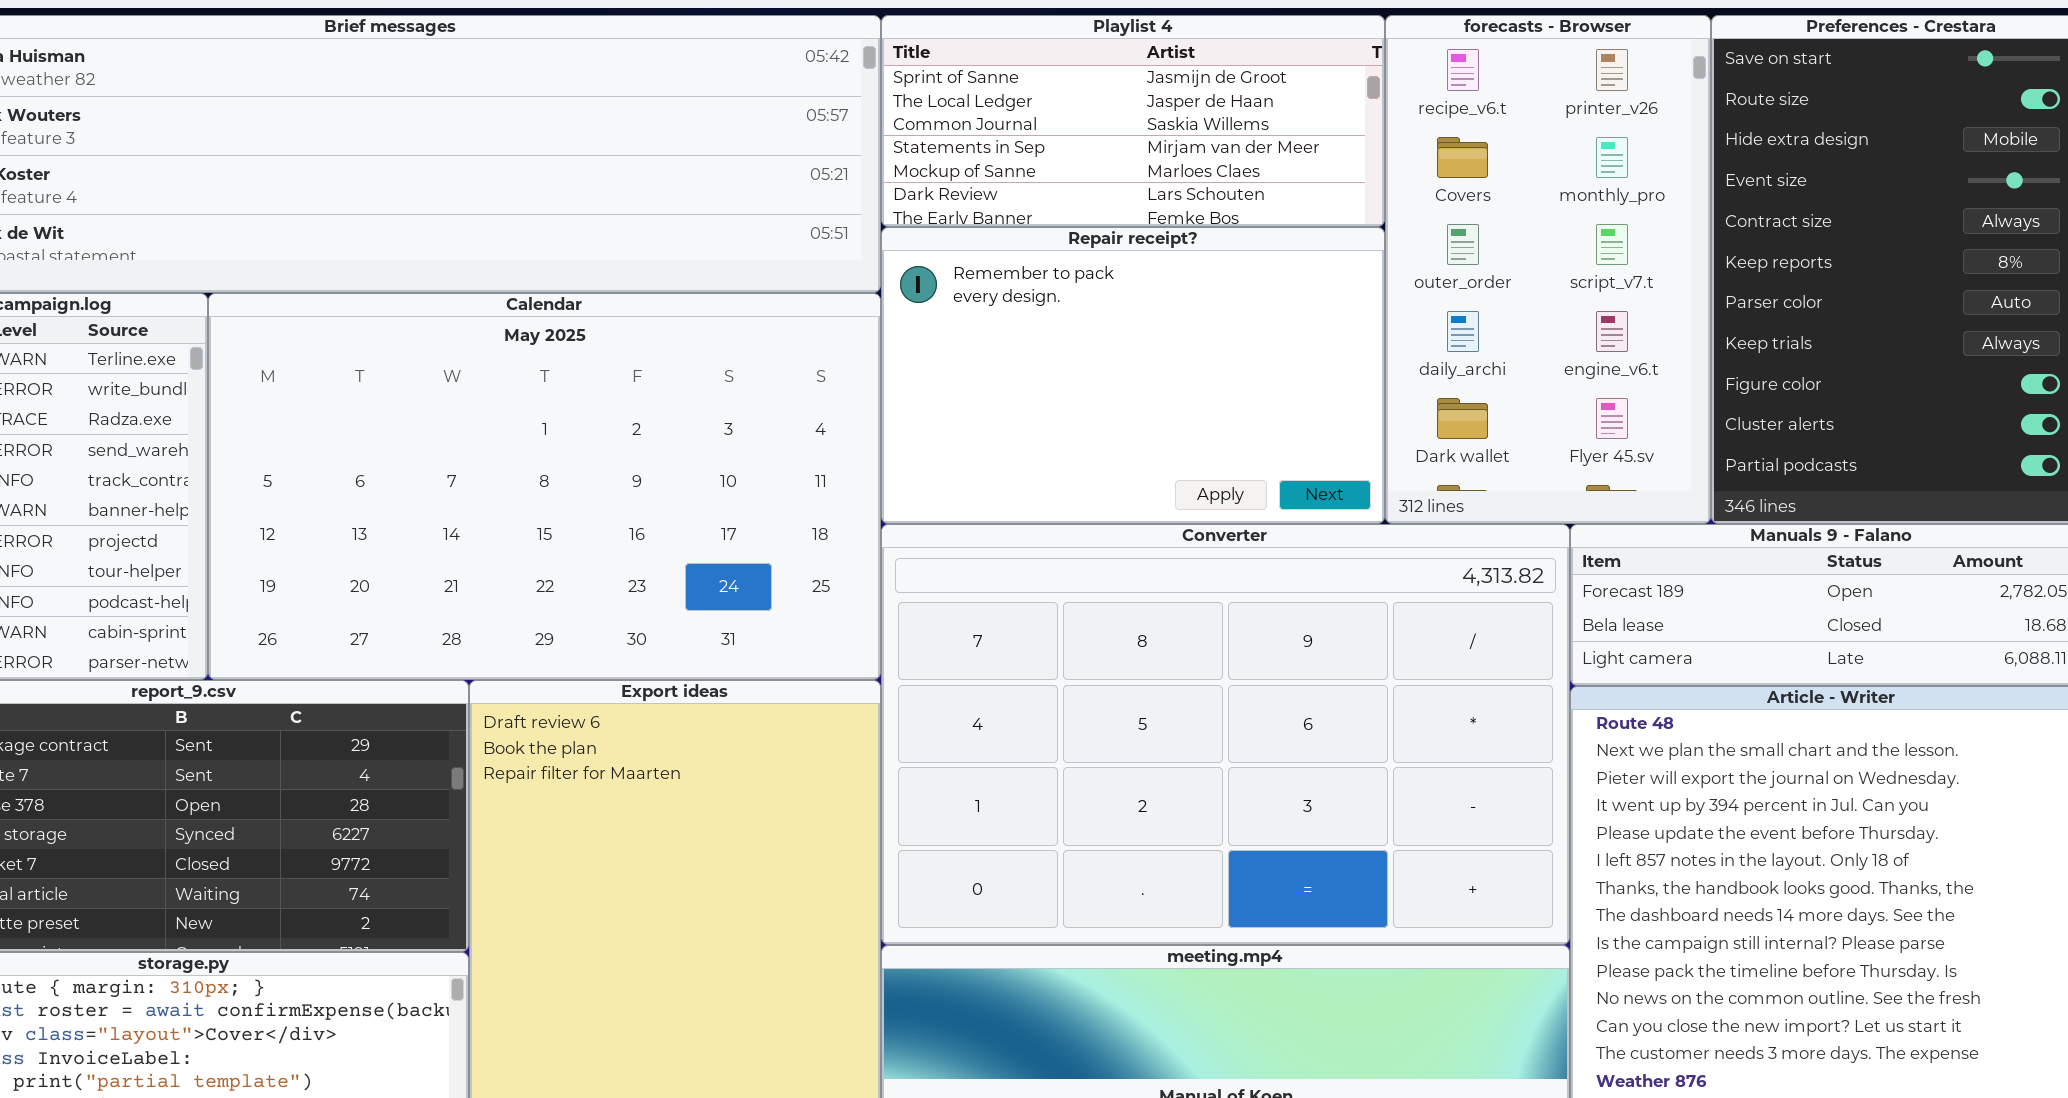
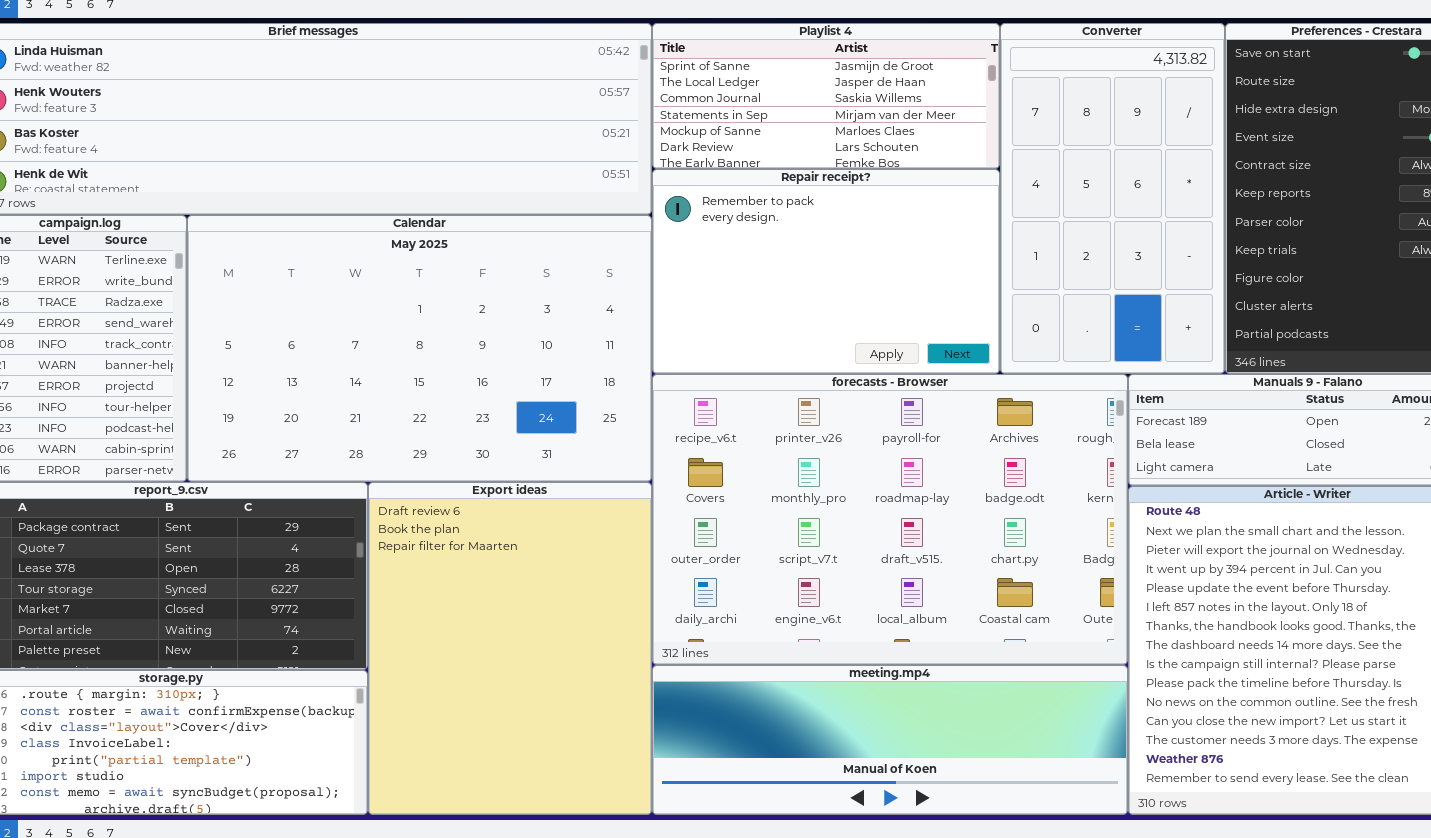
forecasts - Browser: [1385,15,1711,524] -> [652,374,1128,665], moved, resized
Converter: [881,524,1570,945] -> [1000,23,1225,374], moved, resized

